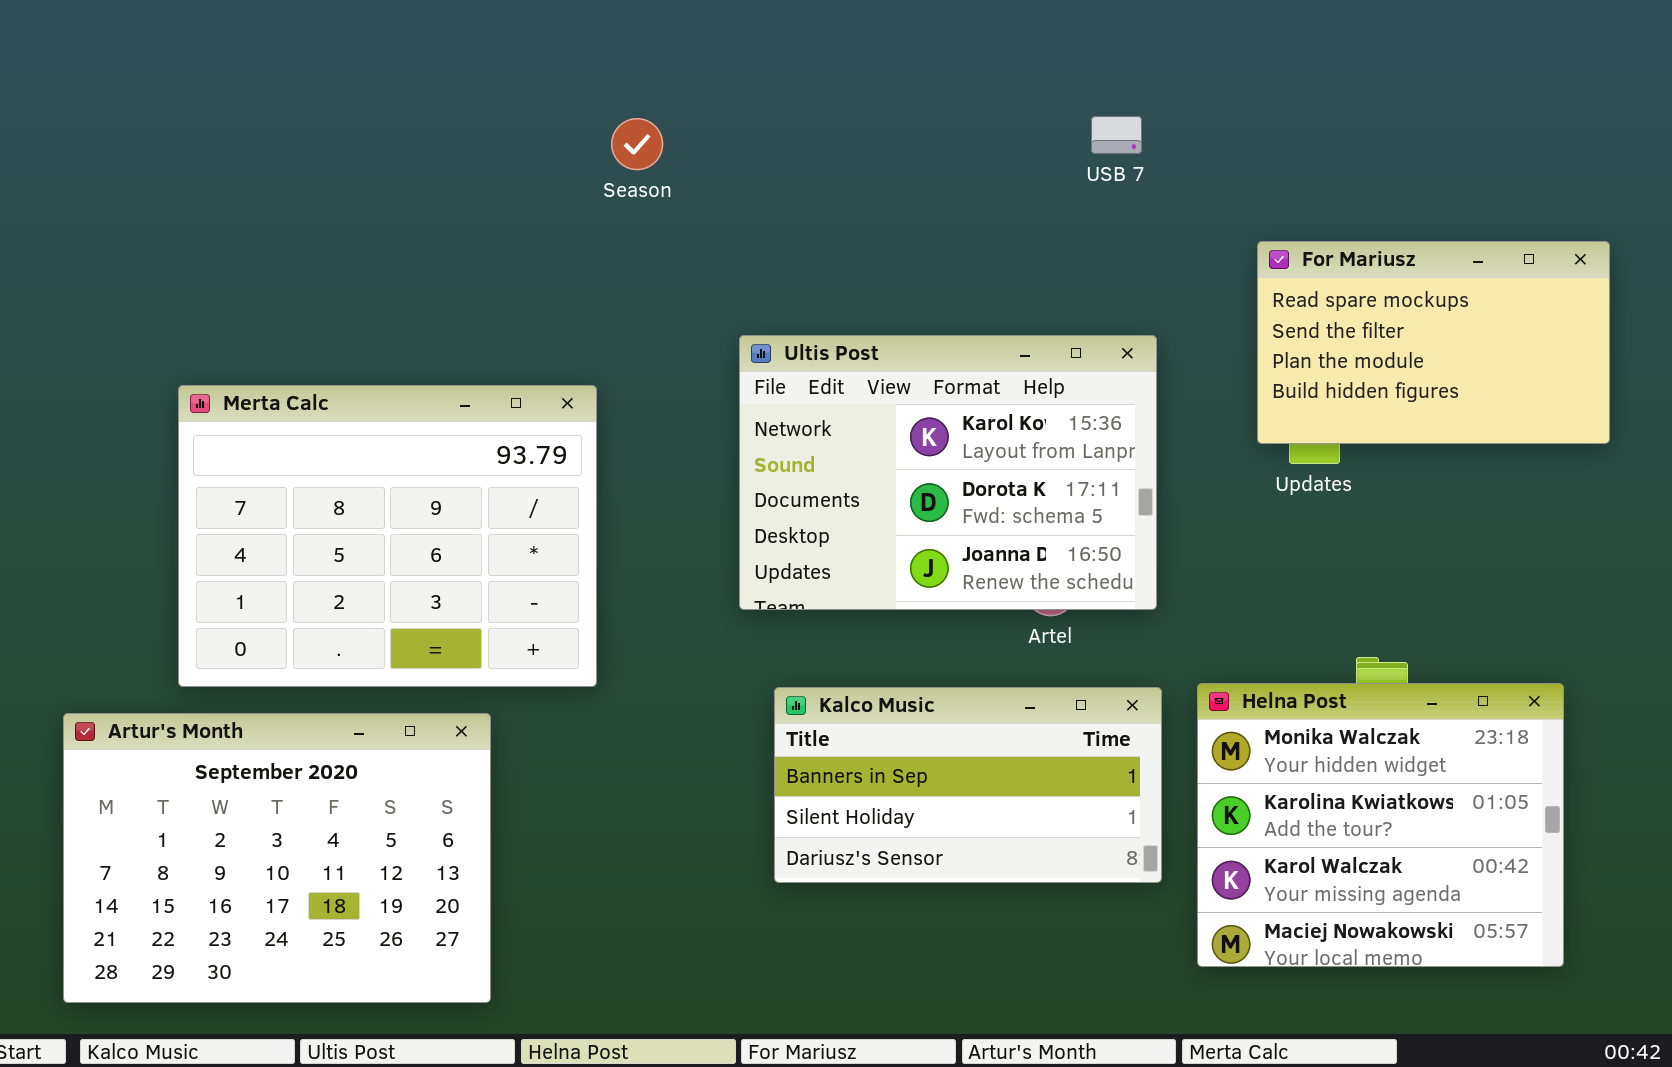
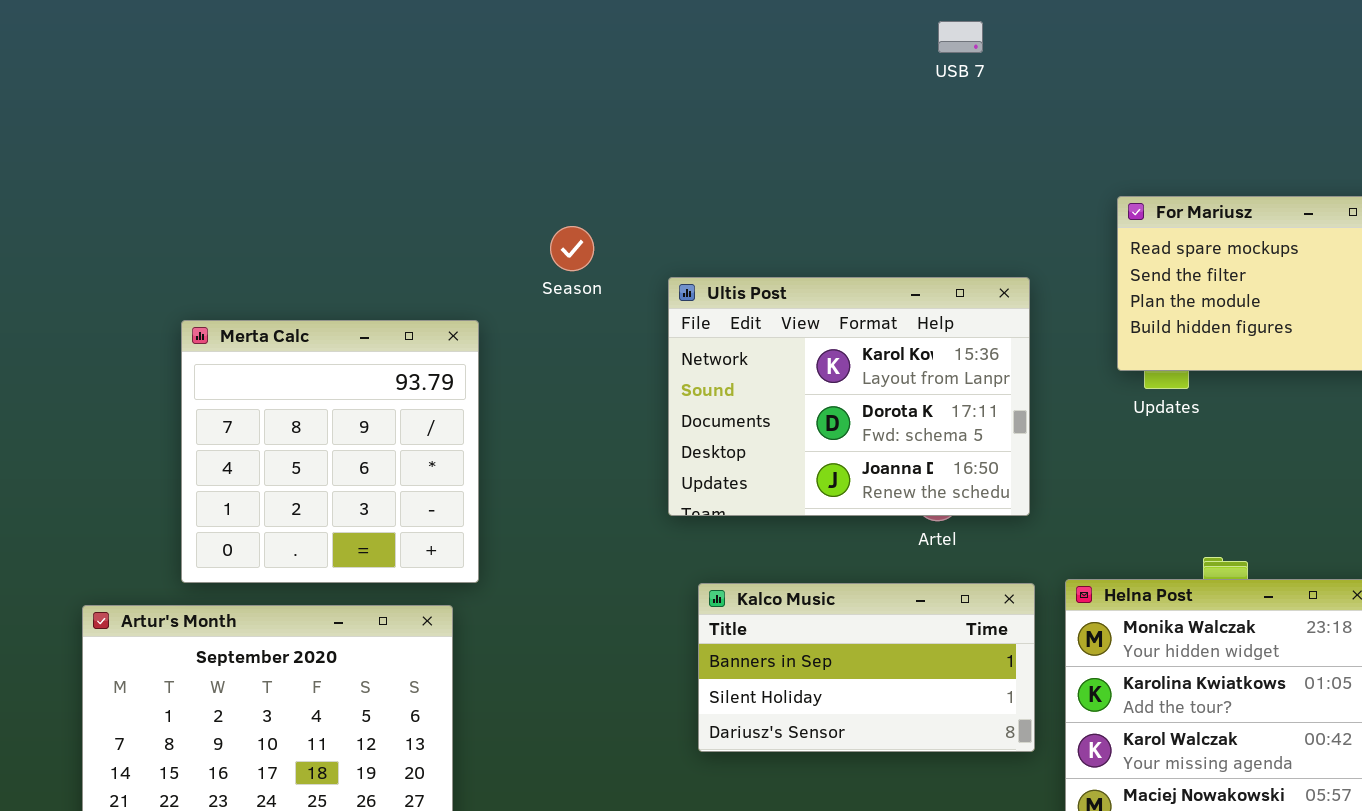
USB 7: [1091,116,1142,154] -> [938,21,983,53], moved
Season: [611,118,663,170] -> [550,226,594,271], moved
Merta Calc: [178,385,597,687] -> [181,320,479,583], resized

